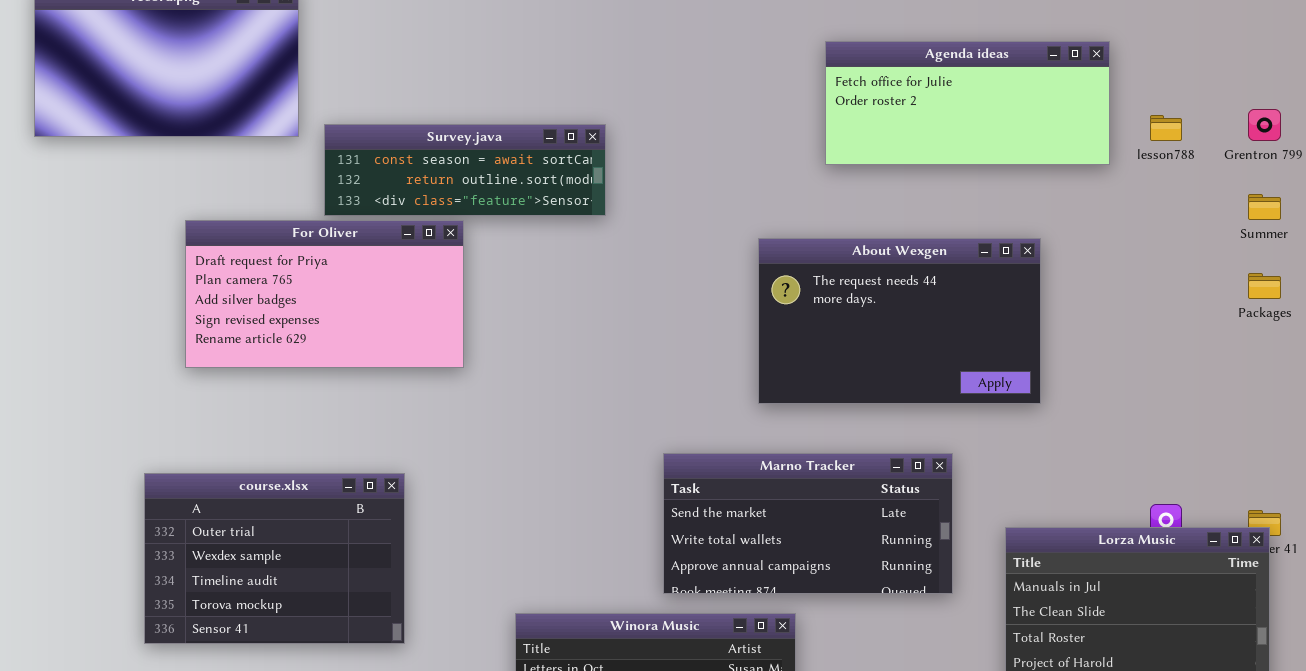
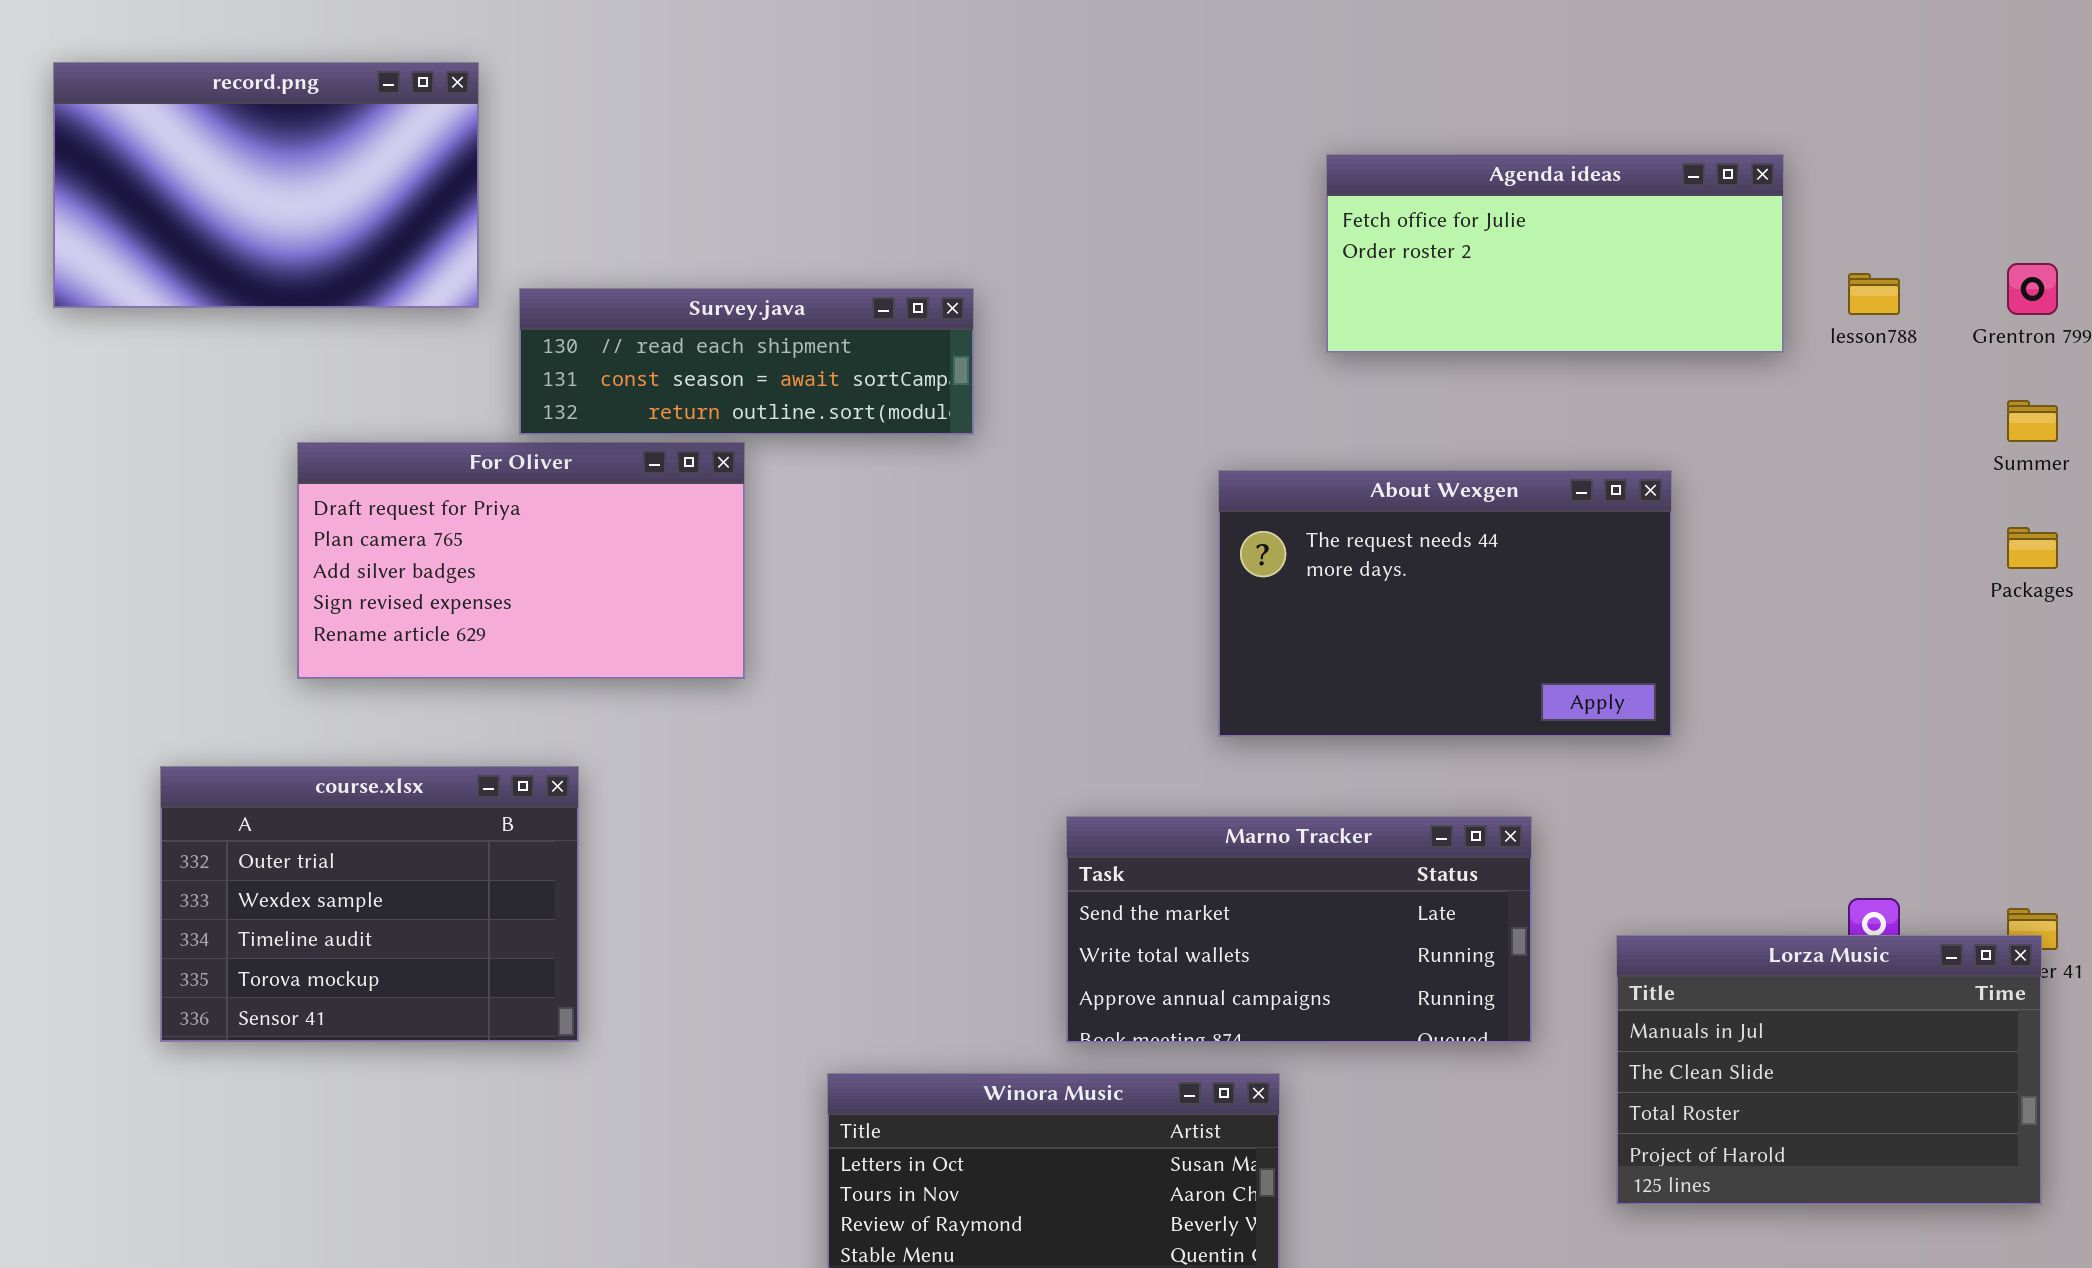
Survey.java: [324,124,606,216] -> [519,288,974,435], scrolled up 1 row
course.xlsx: [144,473,405,644] -> [160,766,579,1042], moved

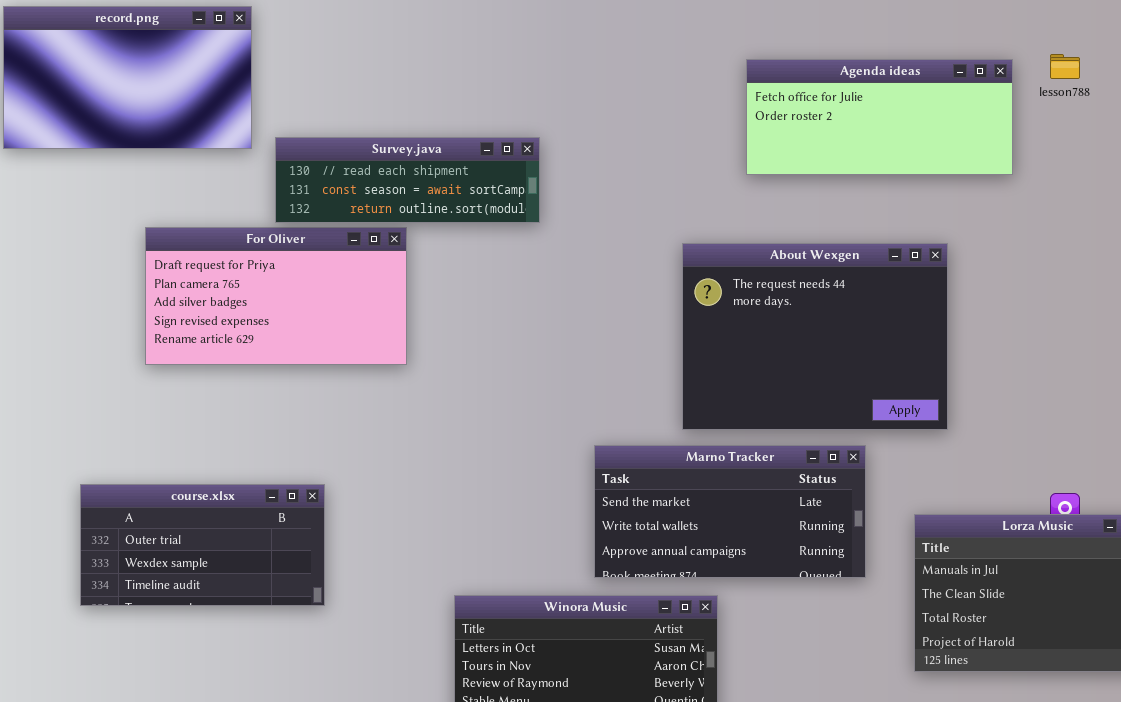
lesson788: [1848,273,1900,315] -> [1050,54,1080,79], moved
About Wexgen: [1218,470,1672,737] -> [682,243,948,430], resized
course.xlsx: [160,766,579,1042] -> [80,484,325,606], moved, resized

